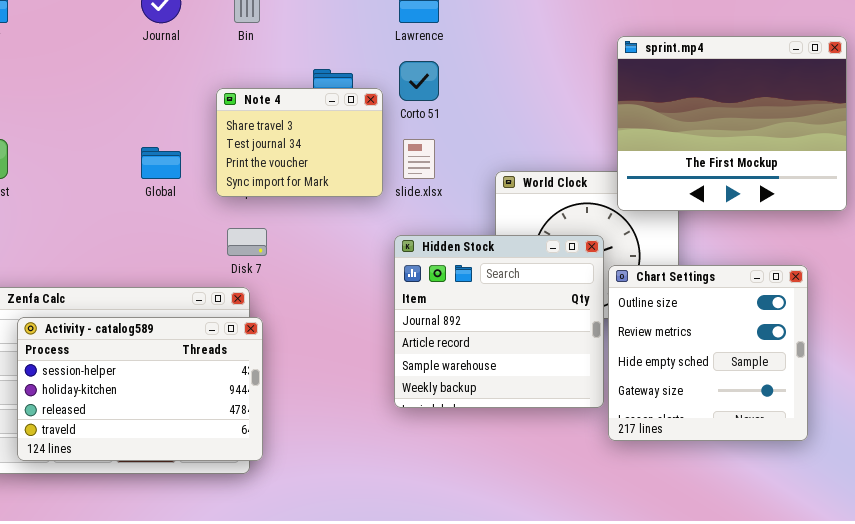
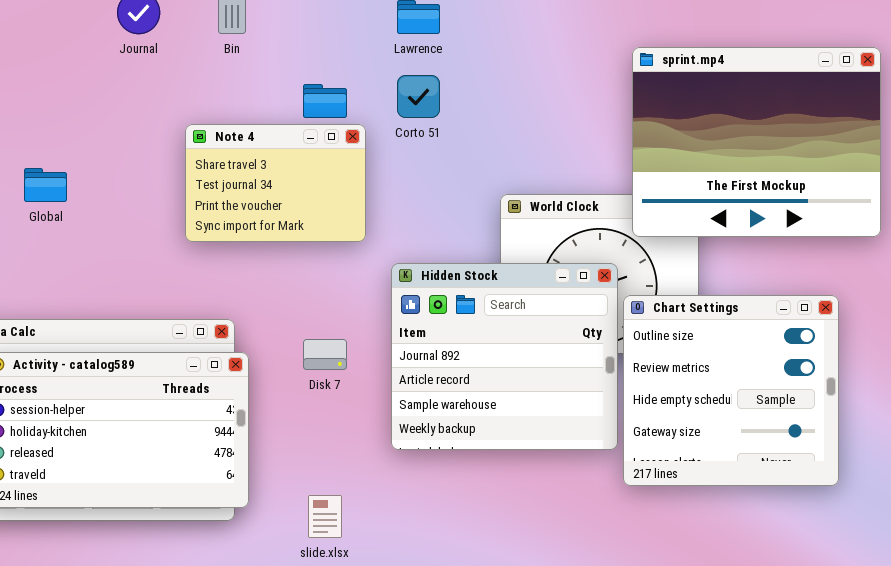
Note 4: [216,88,383,197] -> [185,124,366,242], moved
slide.xlsx: [403,139,435,179] -> [308,495,342,538], moved
Global: [141,147,181,179] -> [24,168,67,202], moved
Disk 7: [227,228,267,256] -> [303,339,347,370], moved

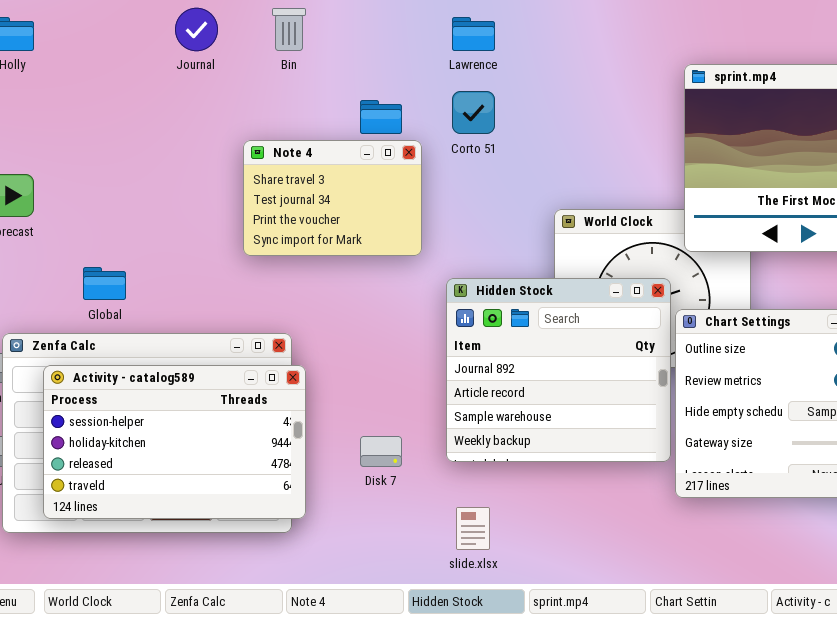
Global: [24,168,67,202] -> [83,267,126,300], moved
Disk 7: [303,339,347,370] -> [360,436,402,467], moved
slide.xlsx: [308,495,342,538] -> [456,507,490,550], moved

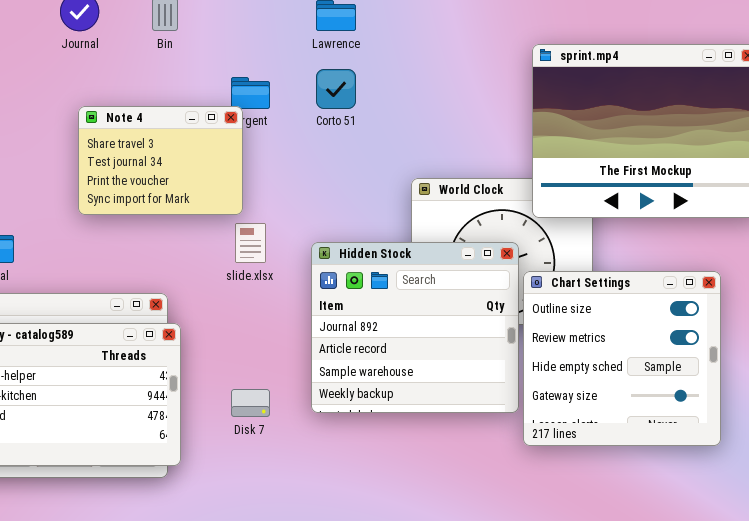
Note 4: [243,140,422,256] -> [78,106,243,215], moved
slide.xlsx: [456,507,490,550] -> [235,223,266,263], moved

